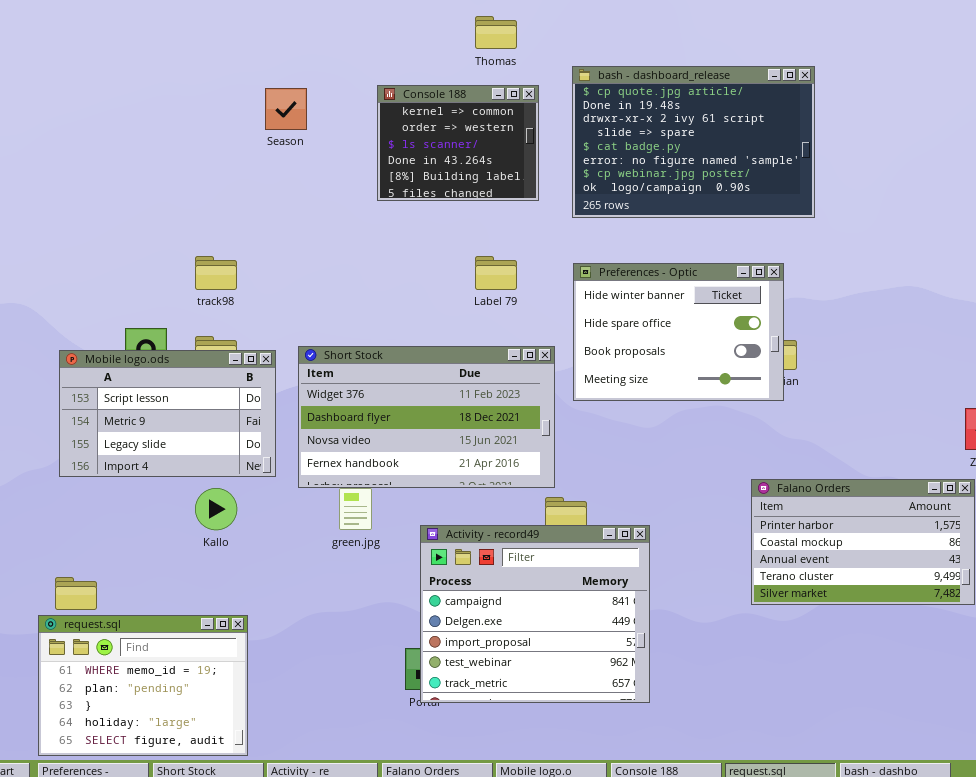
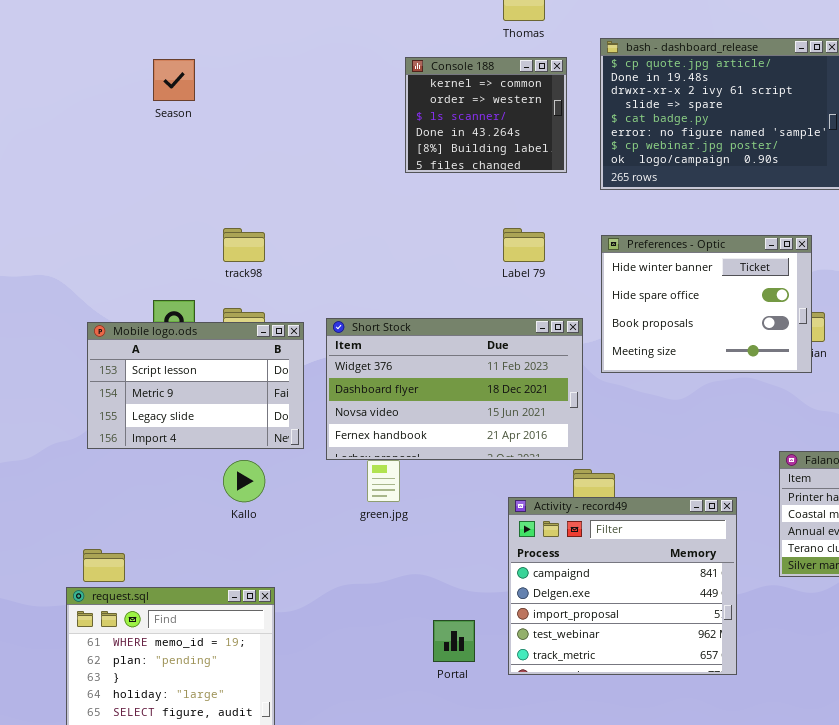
Season: [265,88,307,130] -> [153,59,195,101], moved
Activity - record49: [420,525,650,703] -> [508,497,737,675], moved

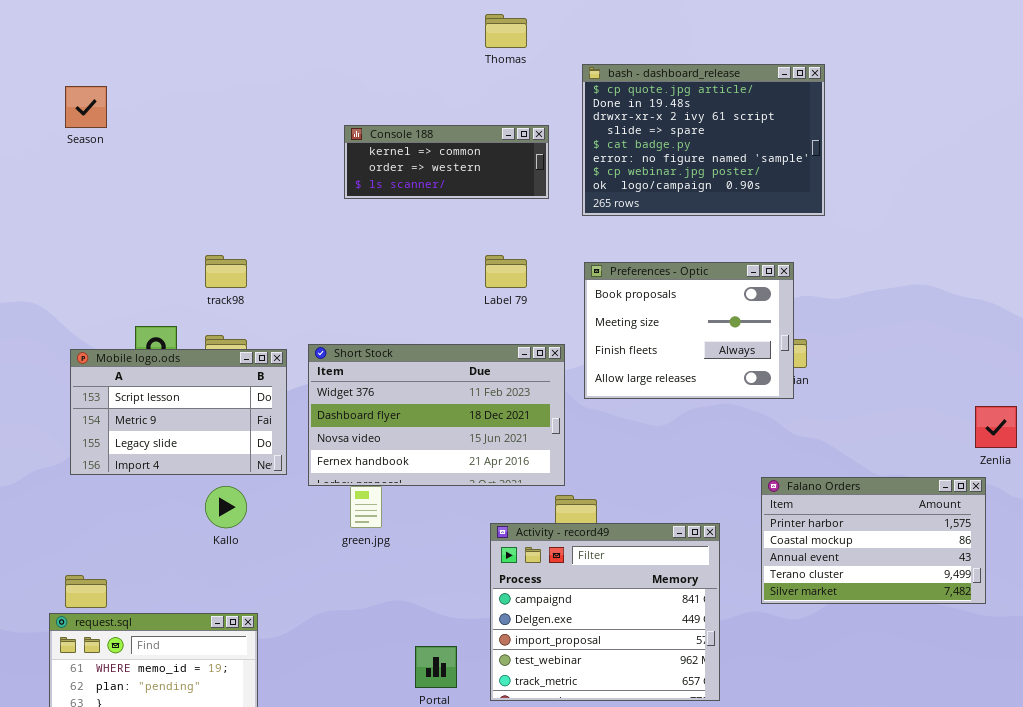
Console 188: [405,57,567,173] -> [344,125,549,199], resized
Season: [153,59,195,101] -> [65,86,107,128], moved
Preferences - Optic: [601,235,812,373] -> [584,262,794,399], scrolled down 2 rows

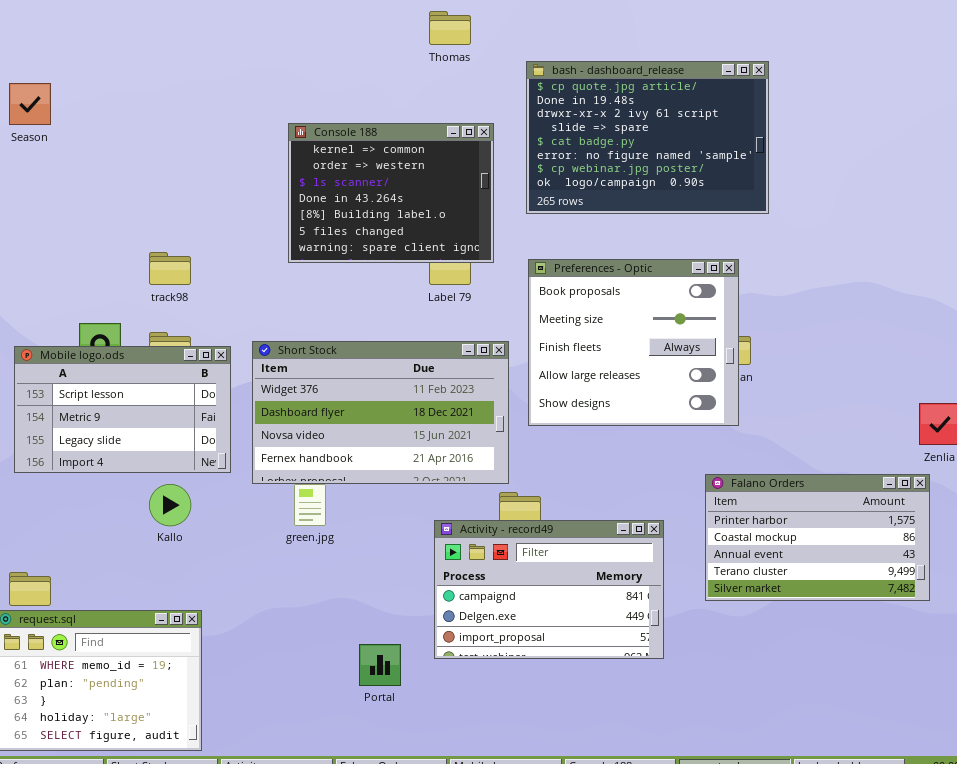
Console 188: [344,125,549,199] -> [288,123,494,263], resized
Preferences - Optic: [584,262,794,399] -> [528,259,739,426], resized
Activity - record49: [490,523,720,701] -> [434,520,664,659], resized

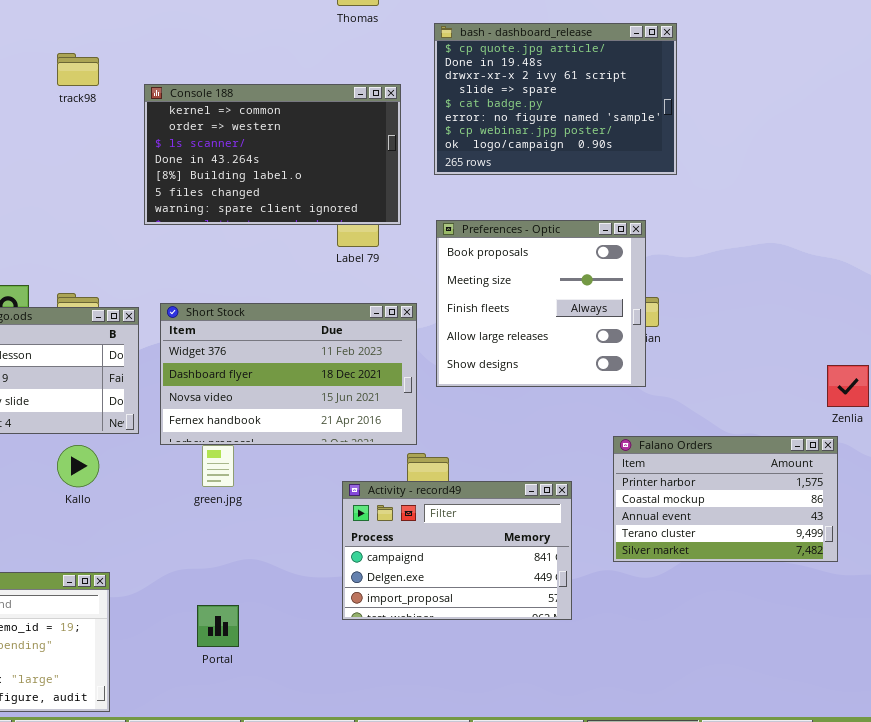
Console 188: [288,123,494,263] -> [144,84,401,225], resized
track98: [149,252,191,285] -> [57,53,99,86], moved
Portal: [359,644,401,686] -> [197,605,239,647], moved

